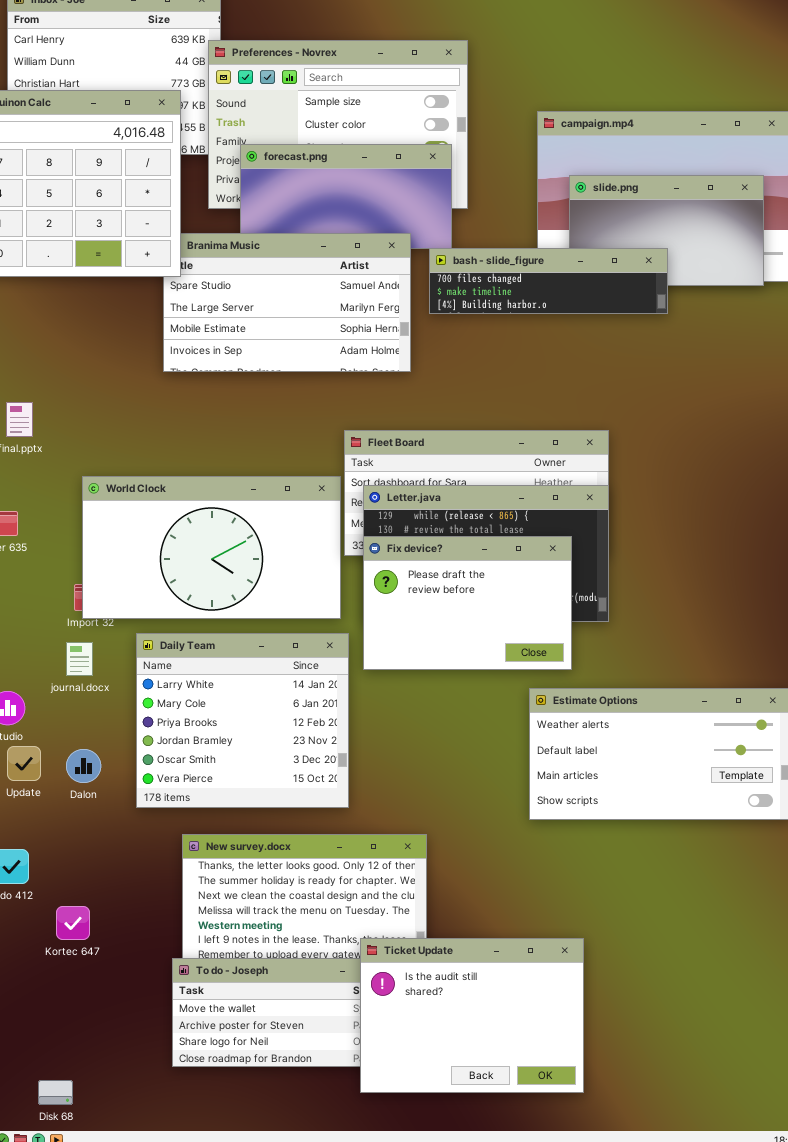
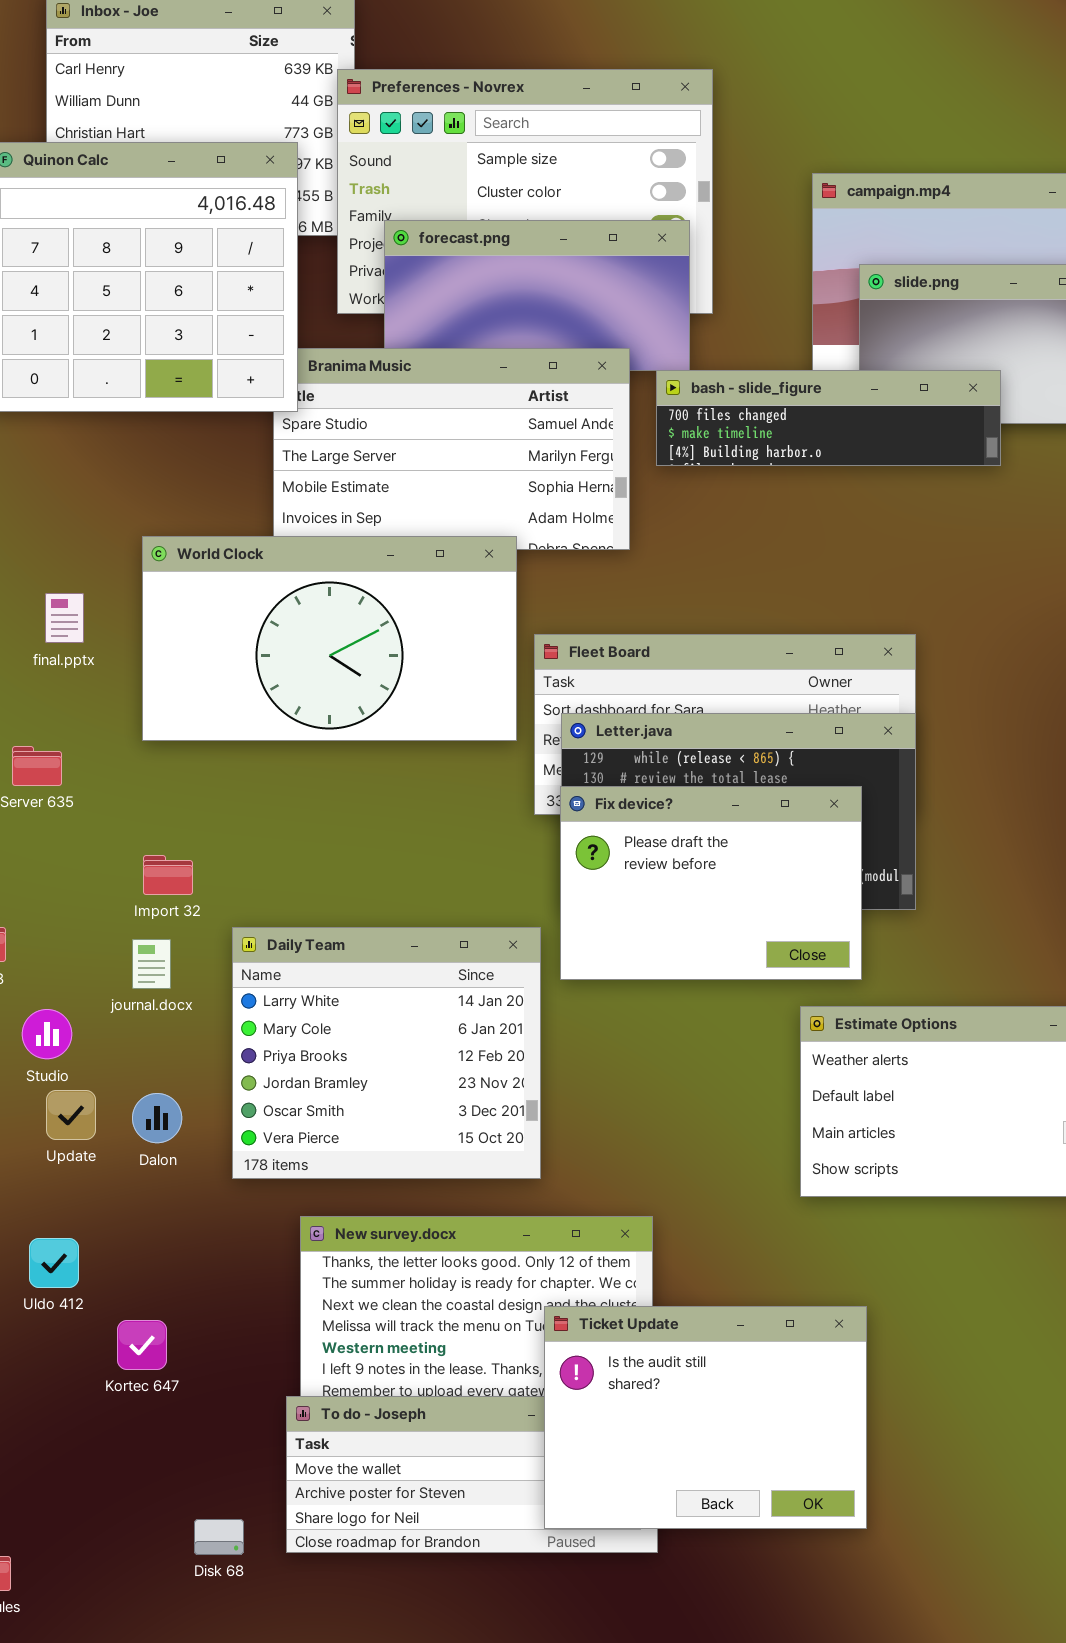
World Clock: [82,476,341,619] -> [142,536,517,741], moved
Ticket Update: [360,938,584,1093] -> [544,1306,867,1529], moved
Disk 68: [38,1080,73,1105] -> [194,1519,244,1555], moved

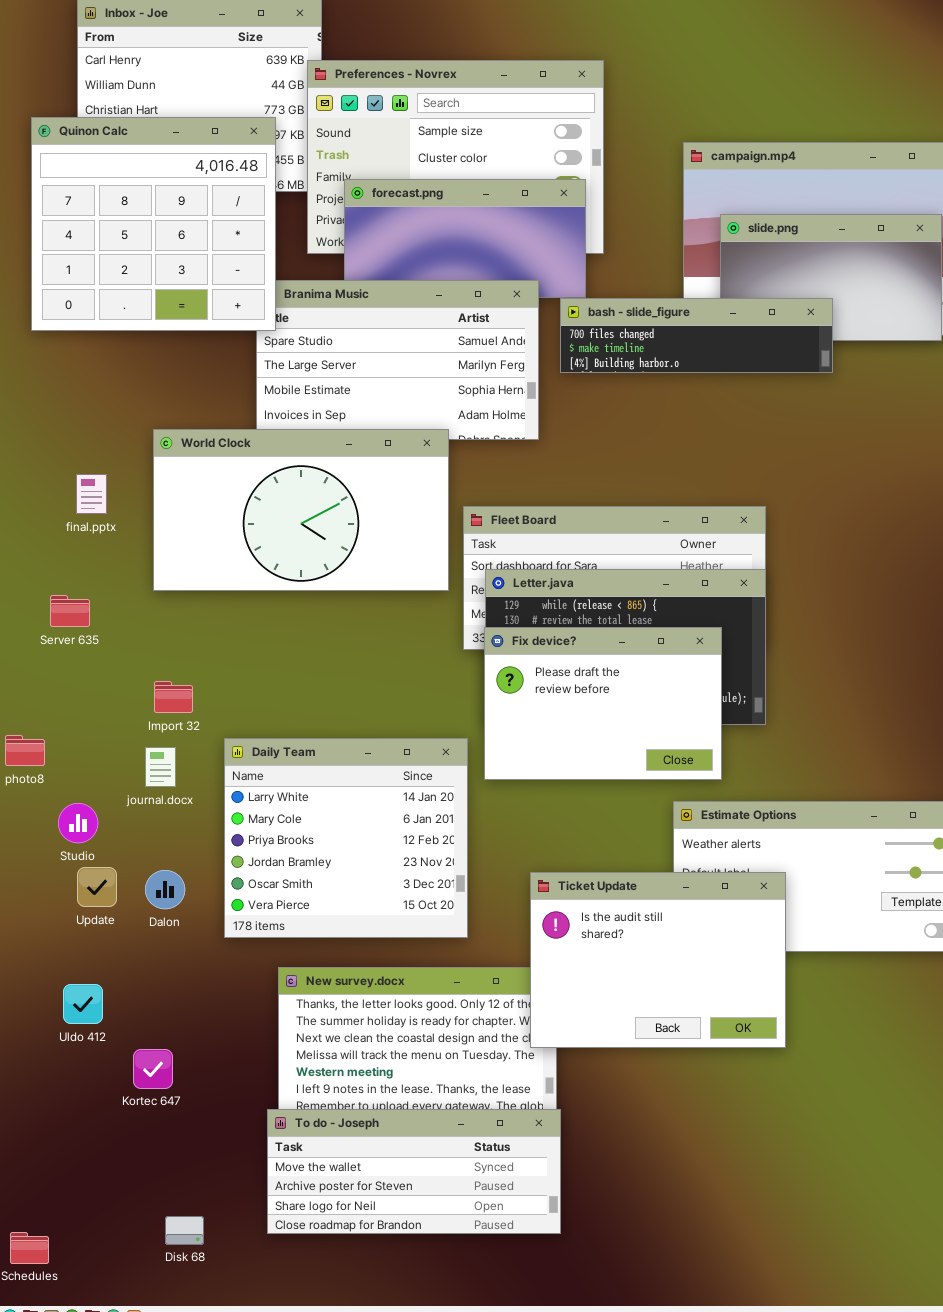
Ticket Update: [544,1306,867,1529] -> [530,872,786,1048], moved
Disk 68: [194,1519,244,1555] -> [165,1216,204,1245], moved

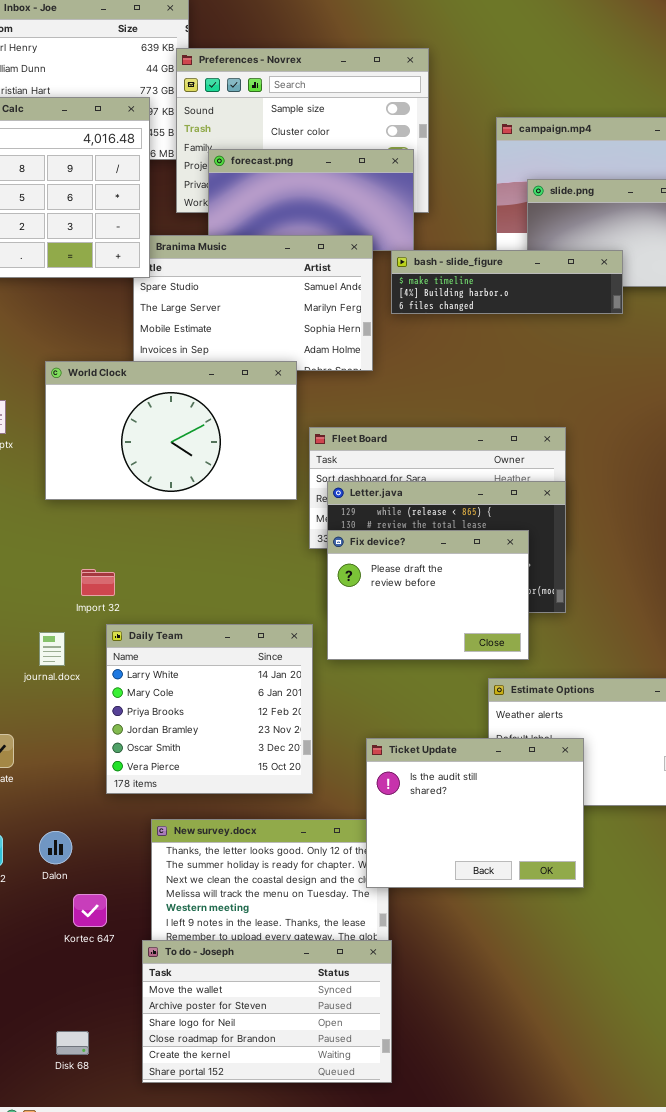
bash - slide_figure: [560,298,833,373] -> [391,250,623,314], scrolled down 1 row
Import 32: [154,681,193,713] -> [81,569,115,596], moved
Dalon: [145,870,185,909] -> [39,831,72,864], moved
Kortec 647: [133,1049,173,1089] -> [73,894,107,927], moved
To do - Joseph: [267,1109,561,1234] -> [142,940,392,1083], resized

